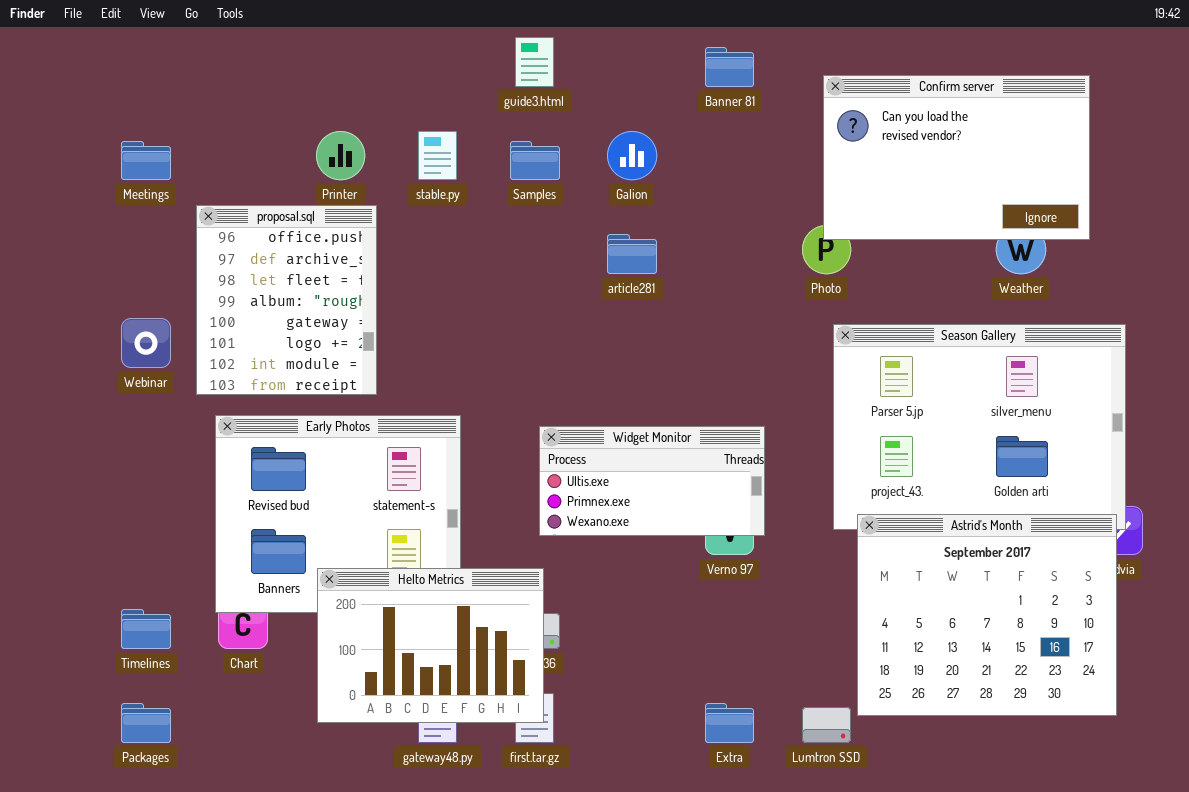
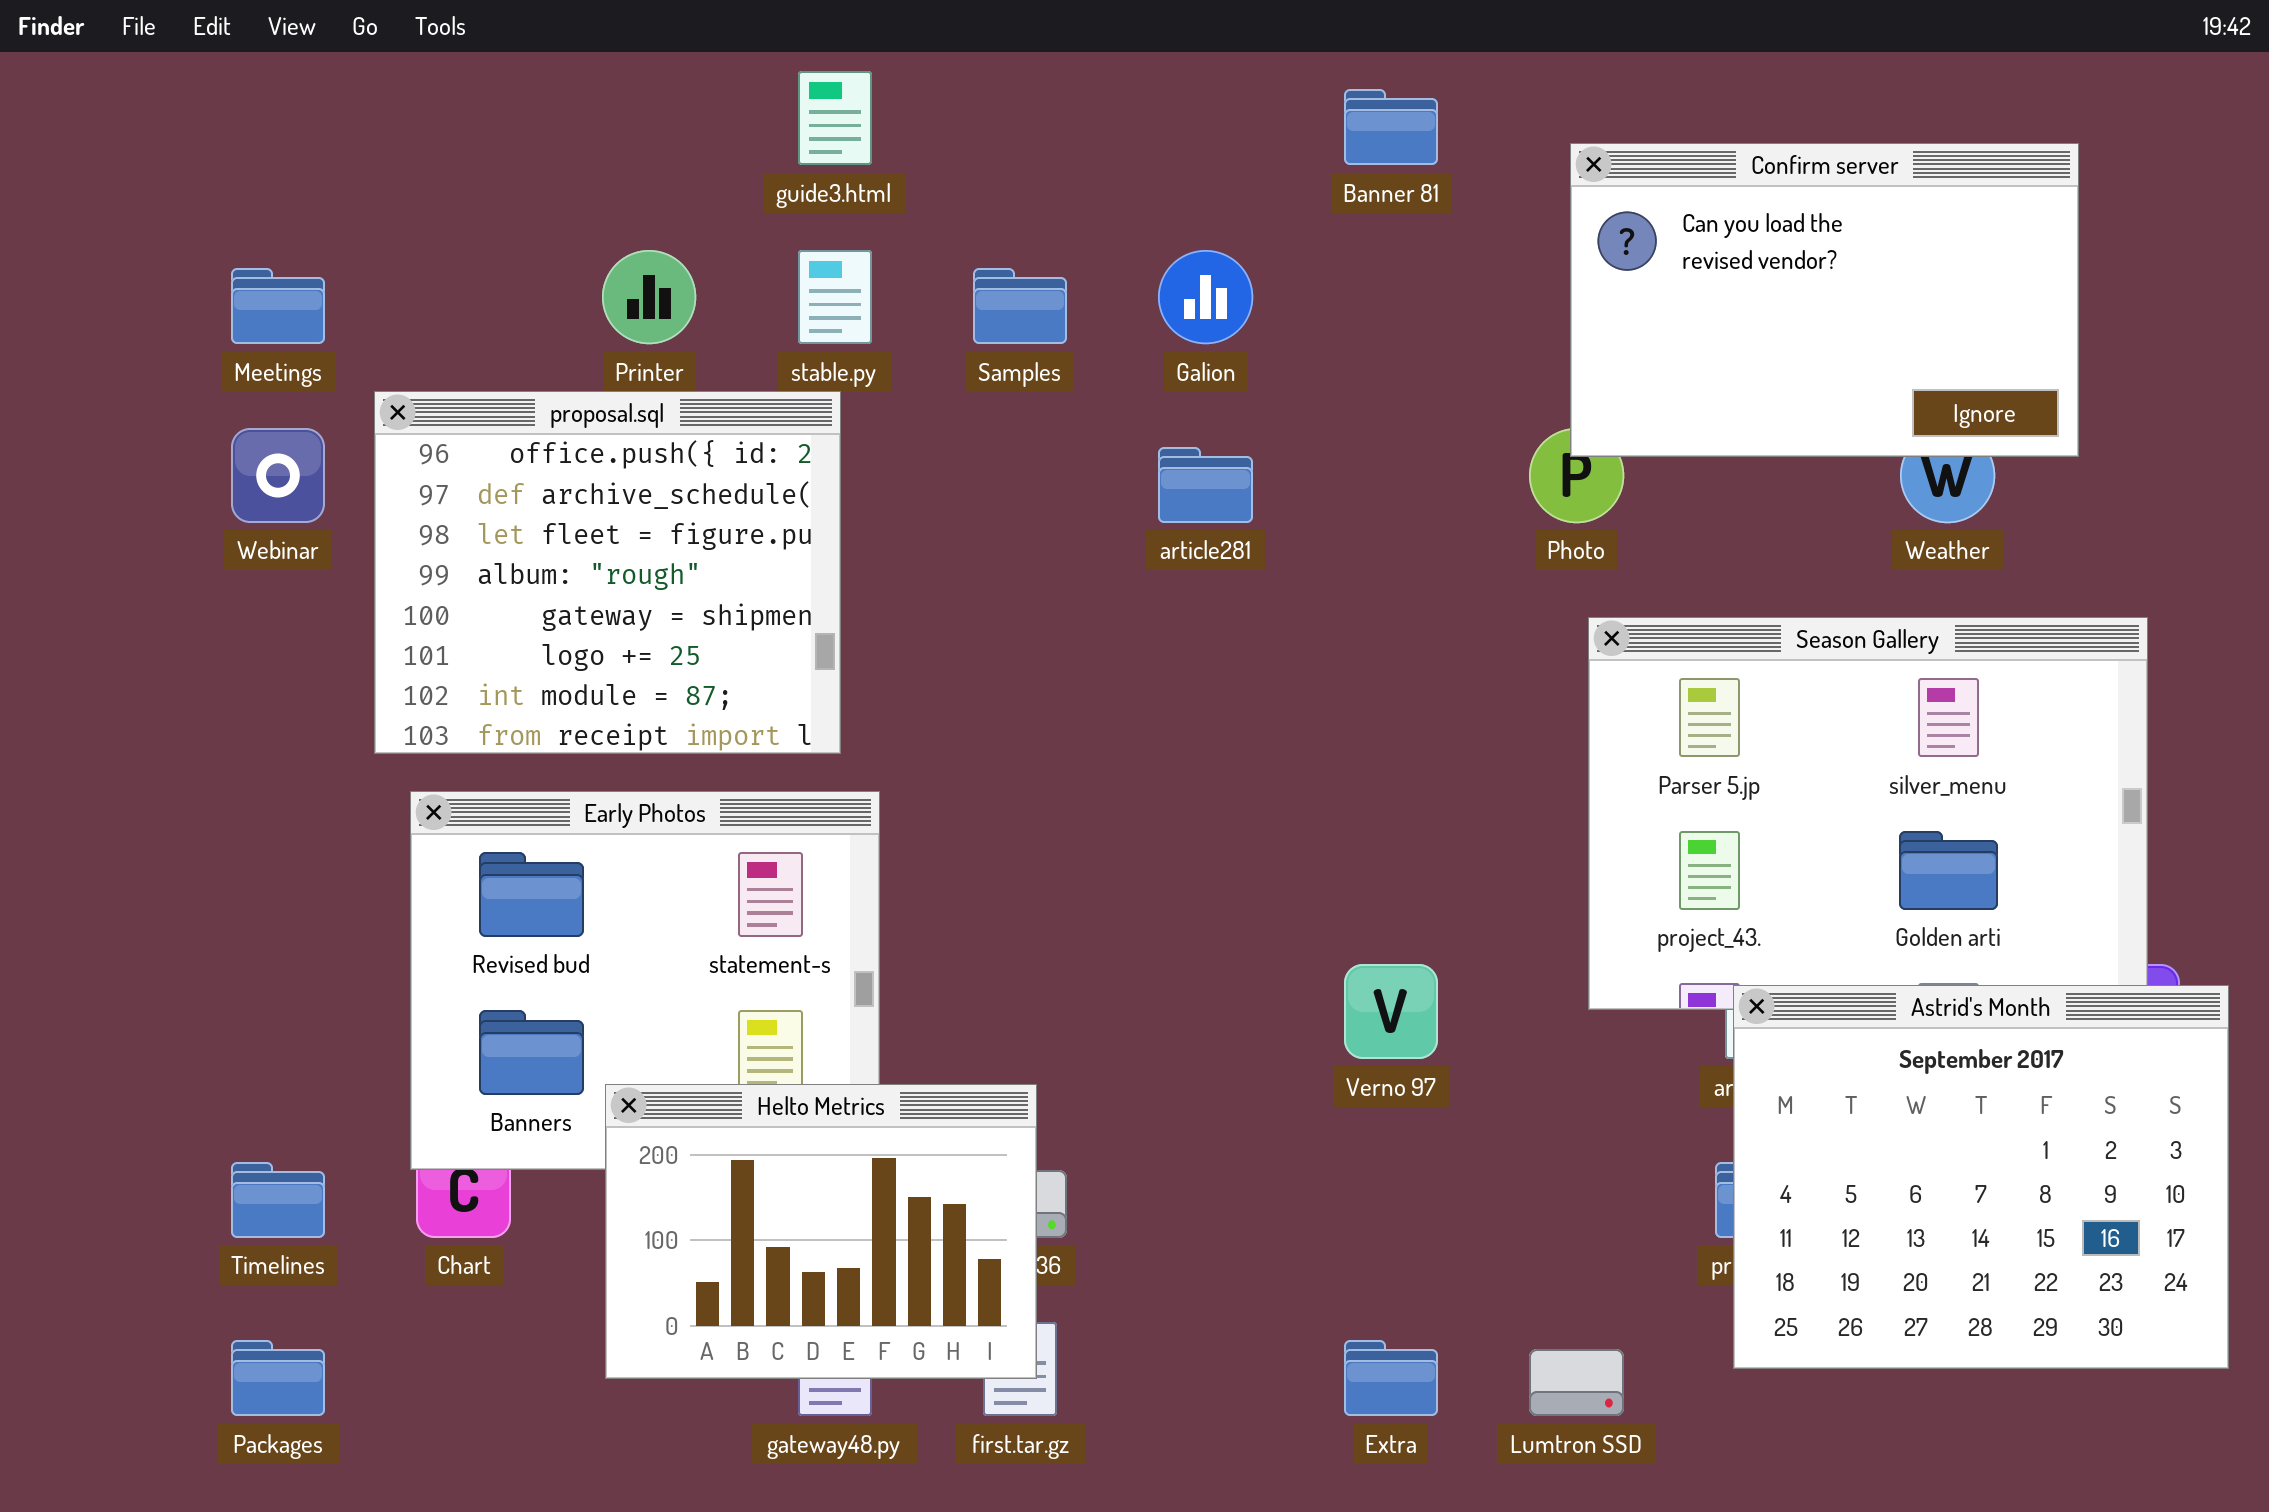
guide3.html: [515,37,554,87] -> [798,71,872,165], moved
proposal.sql: [196,205,377,395] -> [374,391,841,754], resized
Webinar: [121,318,171,368] -> [231,428,325,523], moved
Widget Monitor: [539,426,765,536] -> none, closed
Astrid's Month: [857,514,1117,716] -> [1733,985,2229,1369], moved

